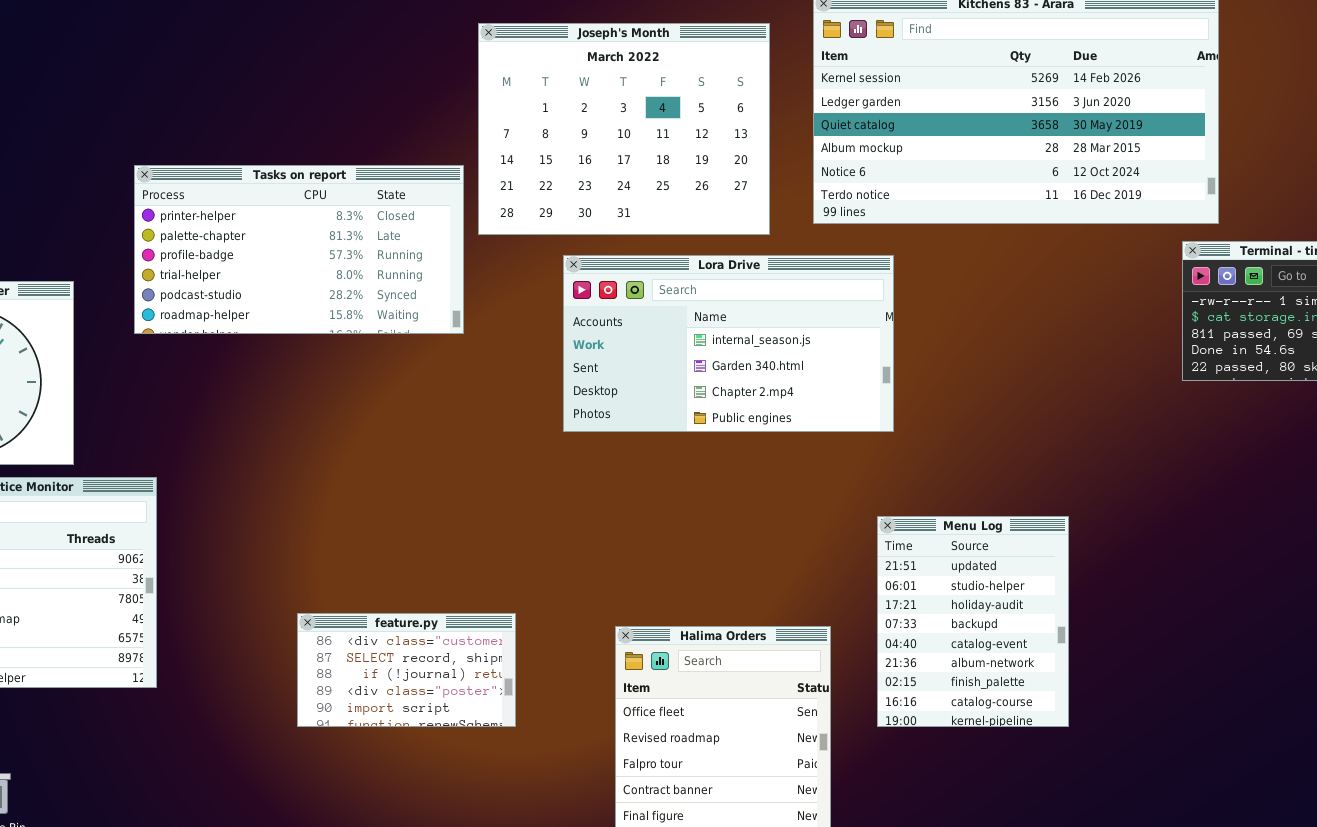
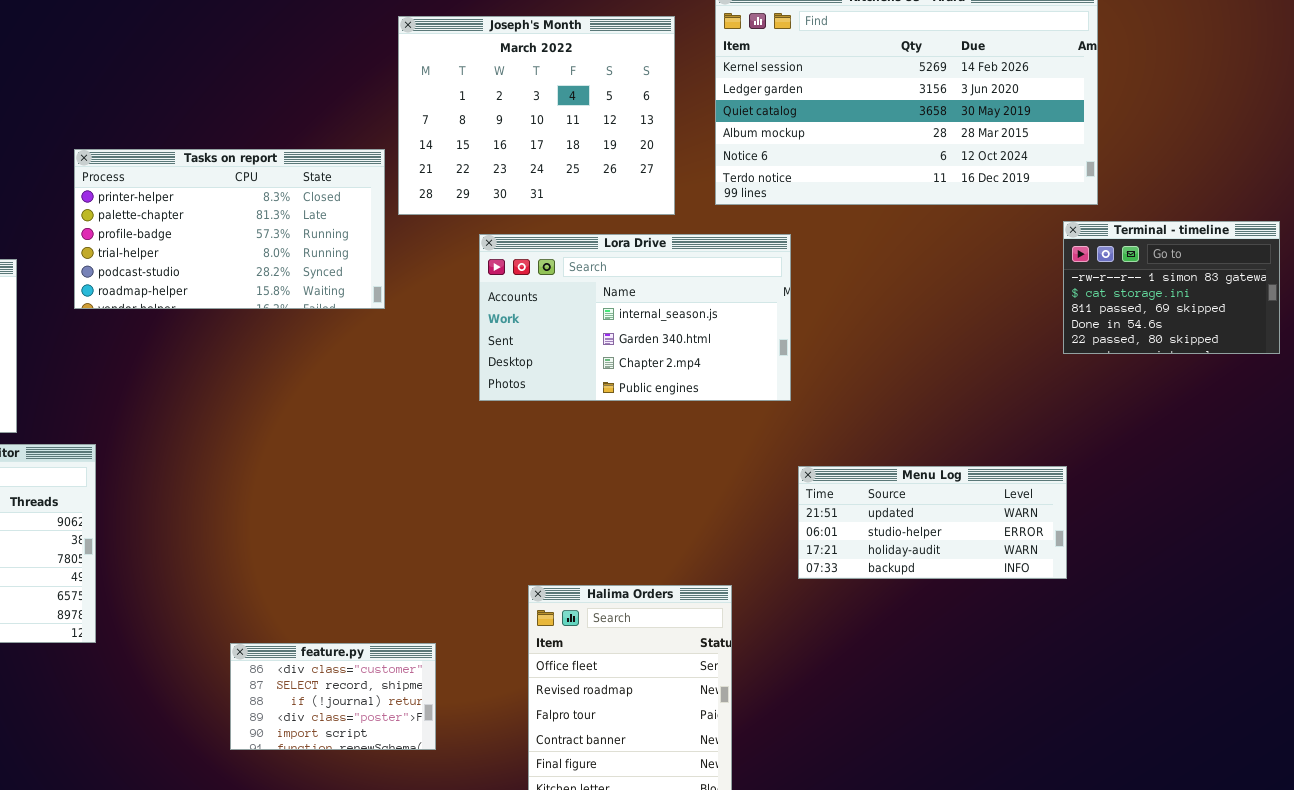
Menu Log: [877,516,1069,727] -> [798,466,1067,579], moved, resized
feature.py: [297,613,516,727] -> [230,643,436,750], moved

